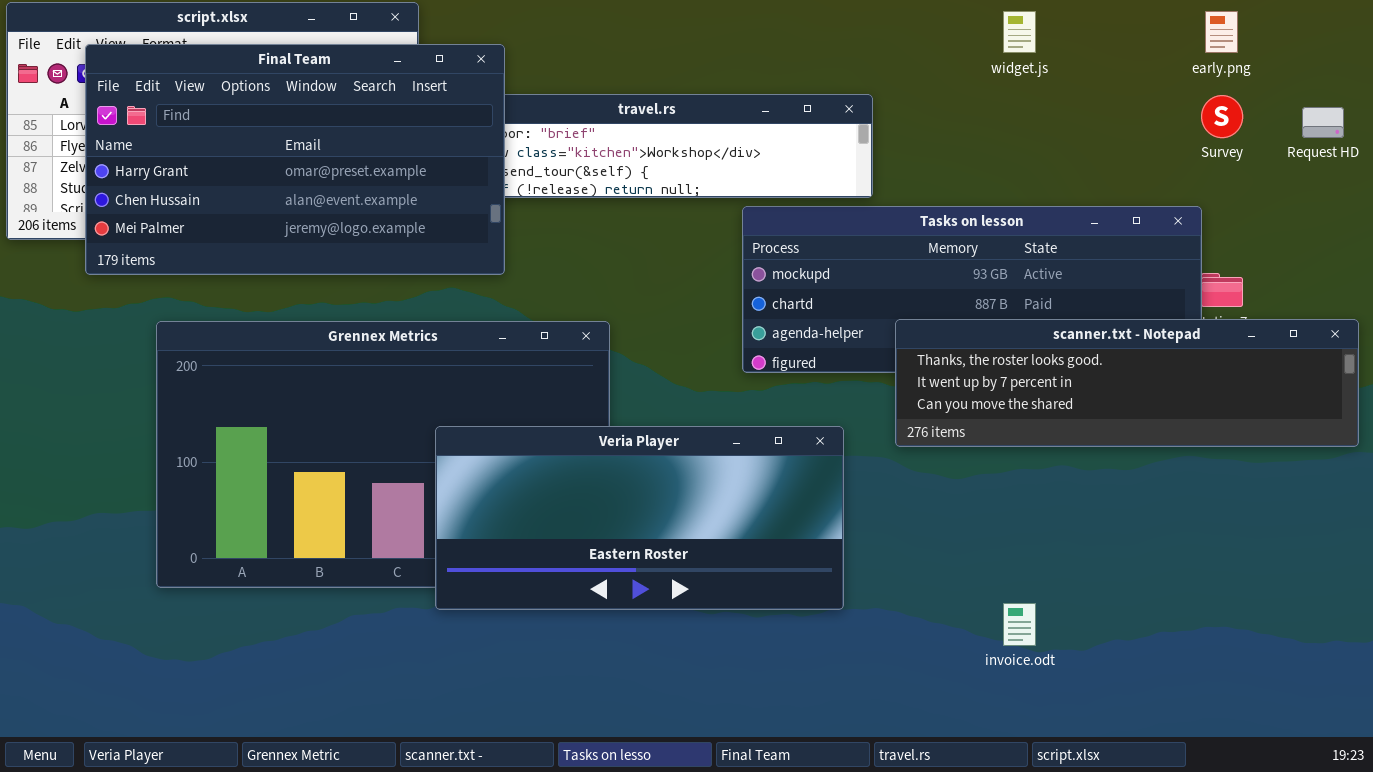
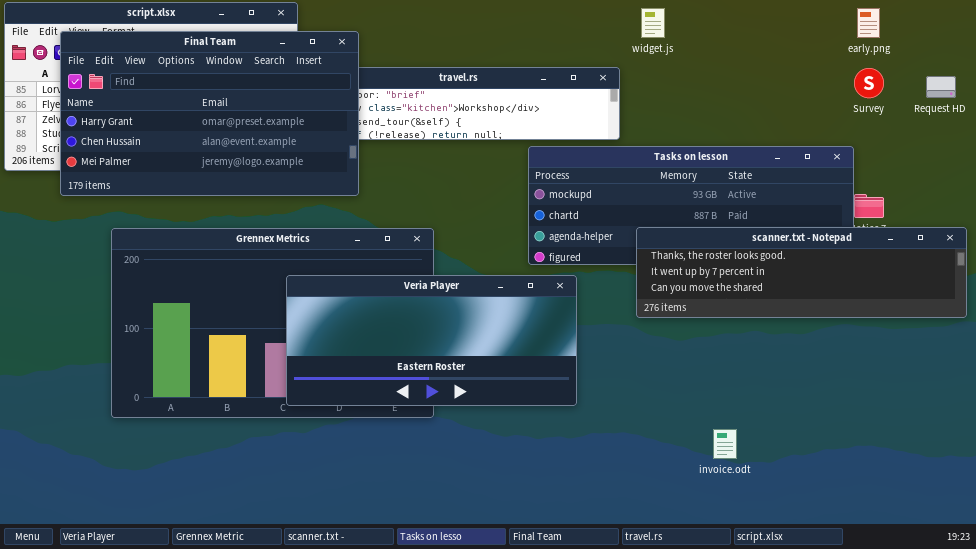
widget.js: [1003,11,1036,53] -> [641,8,665,38], moved
Veria Player: [435,426,844,610] -> [286,275,577,406], moved

